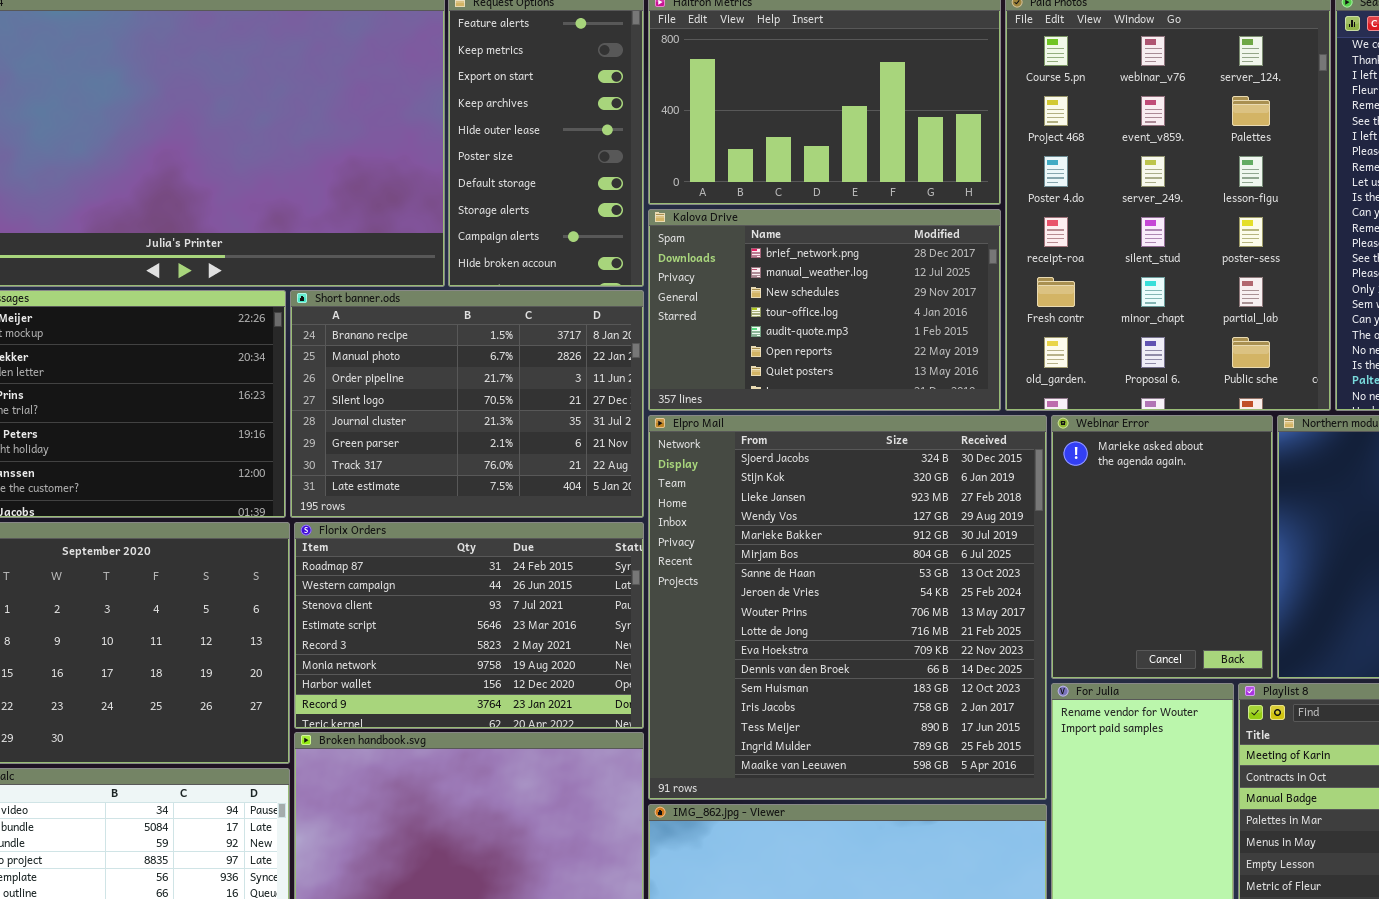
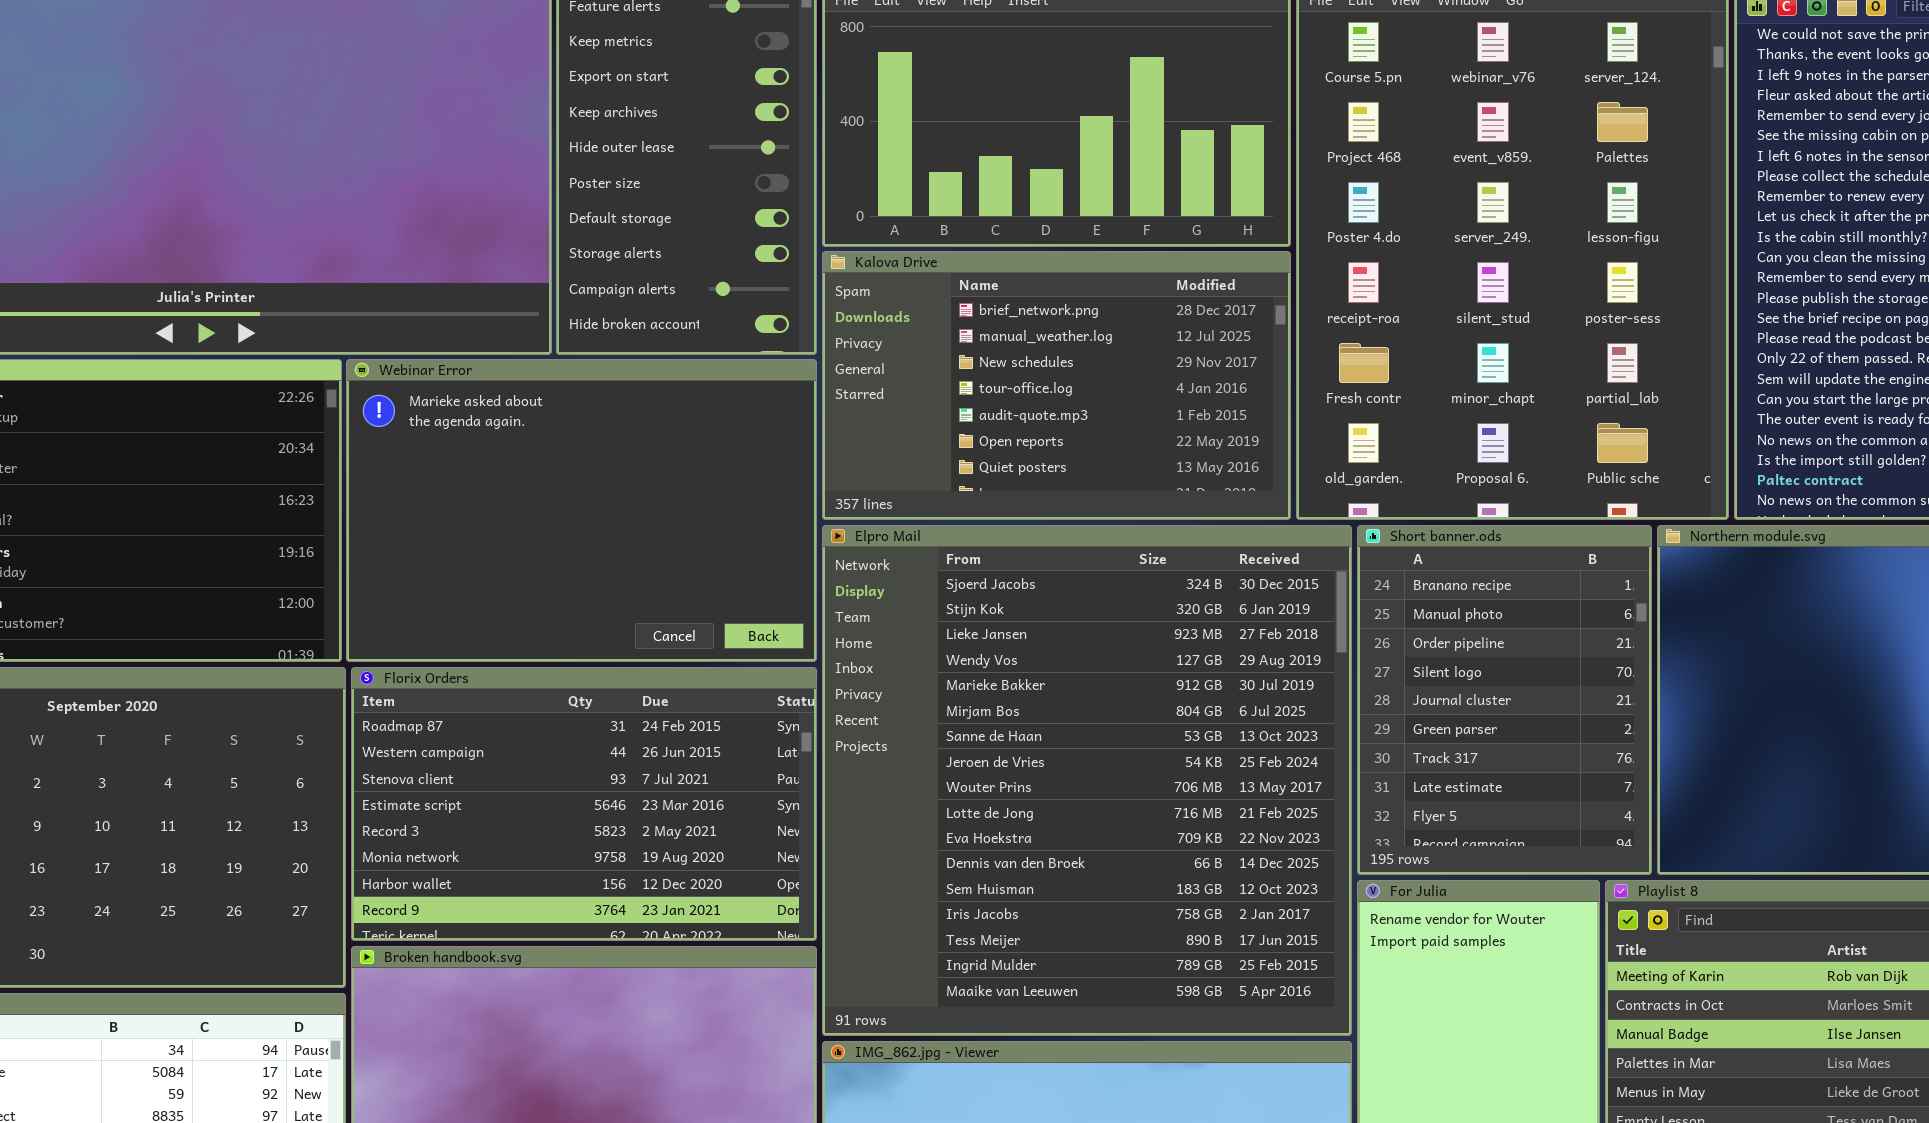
Short banner.ods: [290,290,644,518] -> [1357,525,1652,875], moved, resized
Webinar Error: [1051,415,1273,679] -> [346,359,817,662], moved, resized

